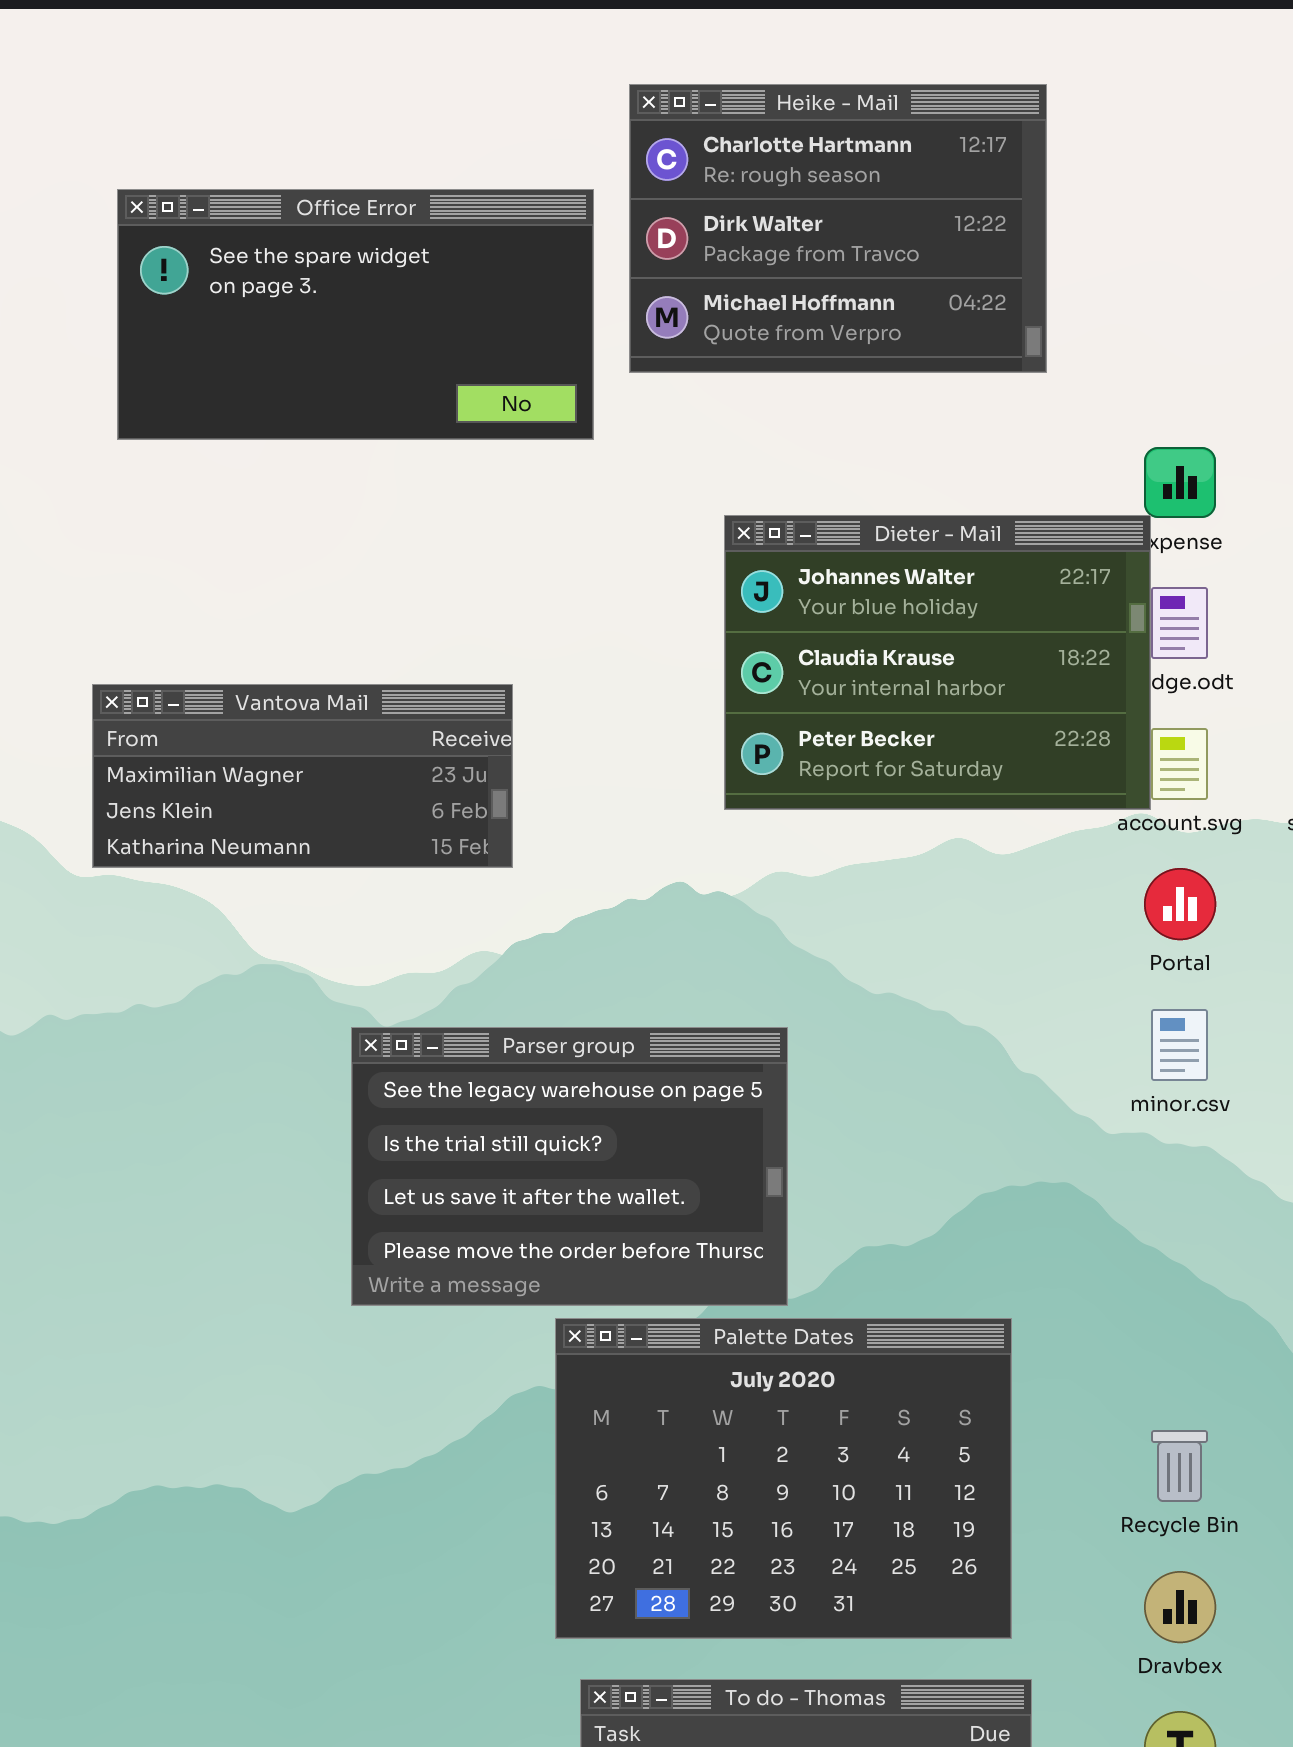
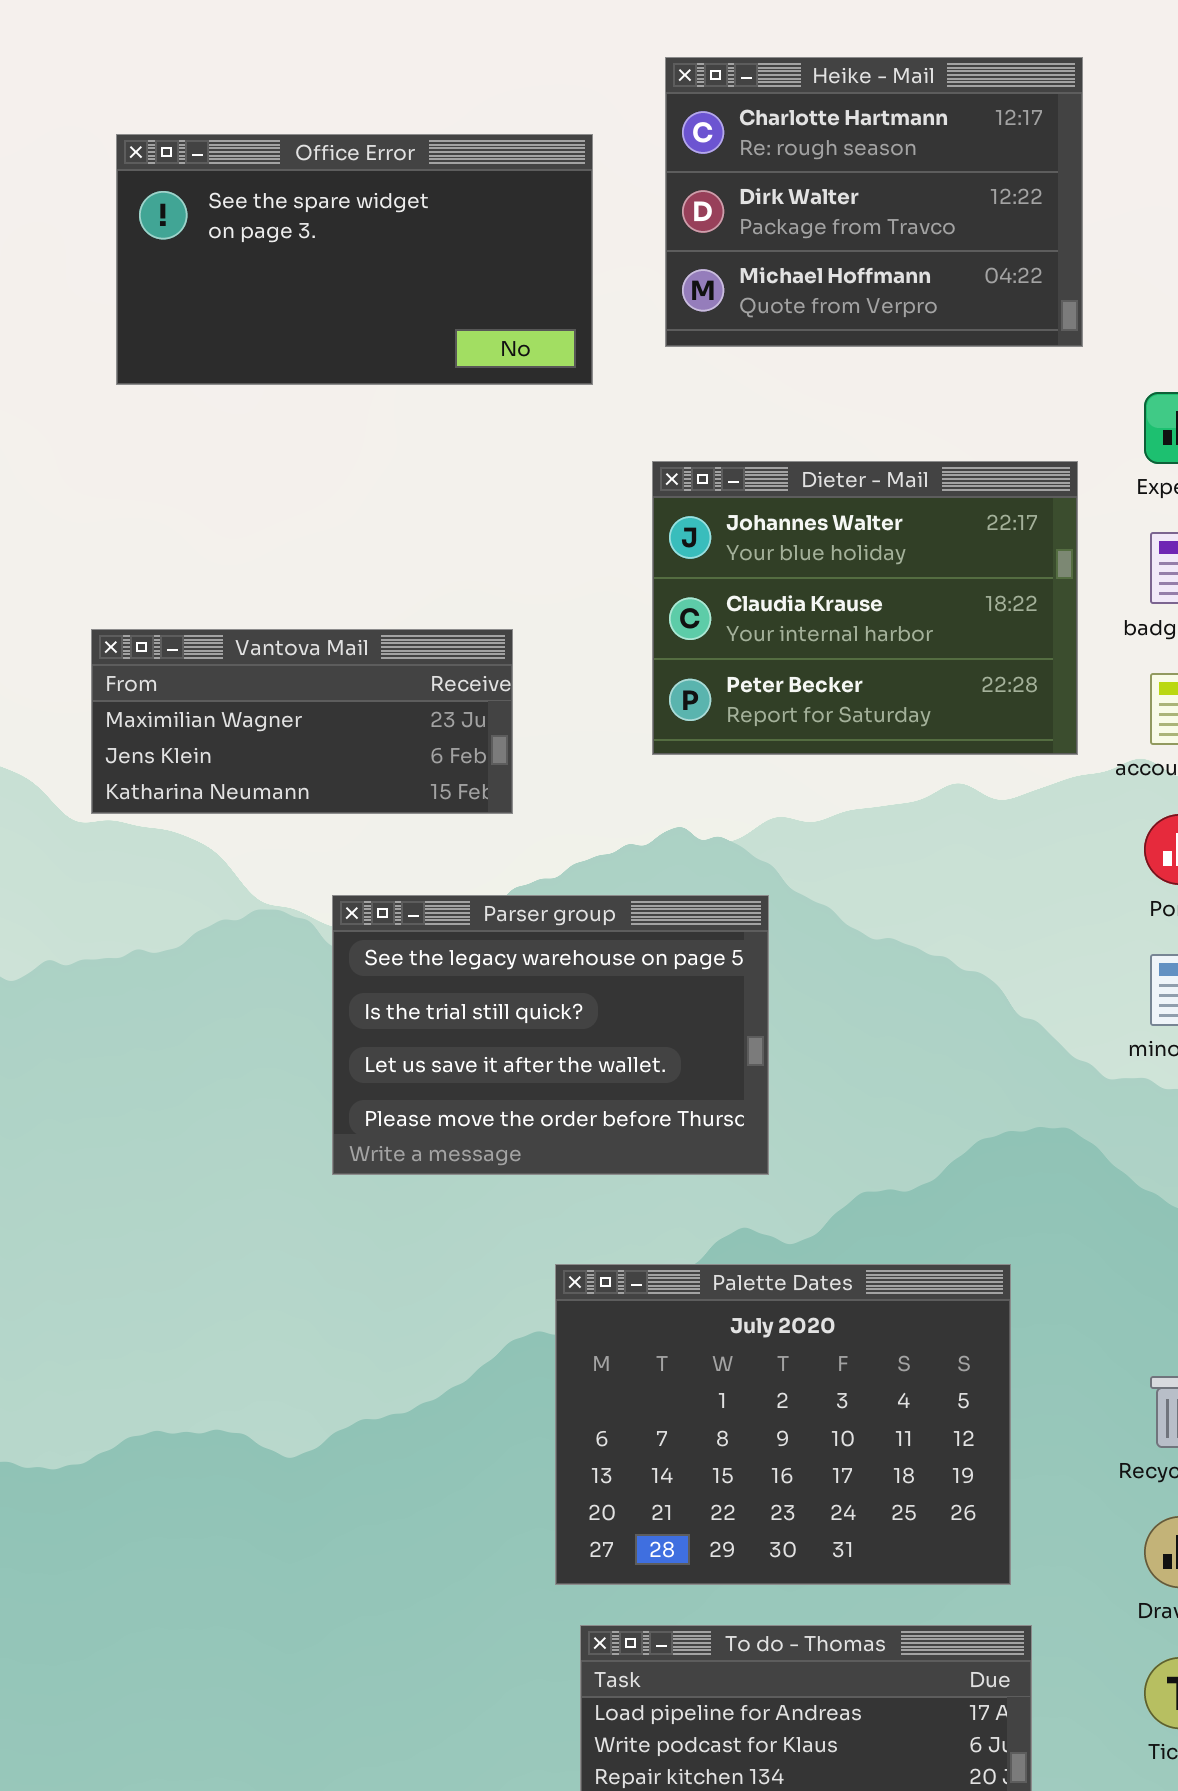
Heike - Mail: [629,84,1047,373] -> [665,57,1083,347], moved
Dieter - Mail: [724,515,1151,810] -> [652,461,1078,755], moved
Parser group: [351,1027,788,1306] -> [332,895,769,1175], moved

